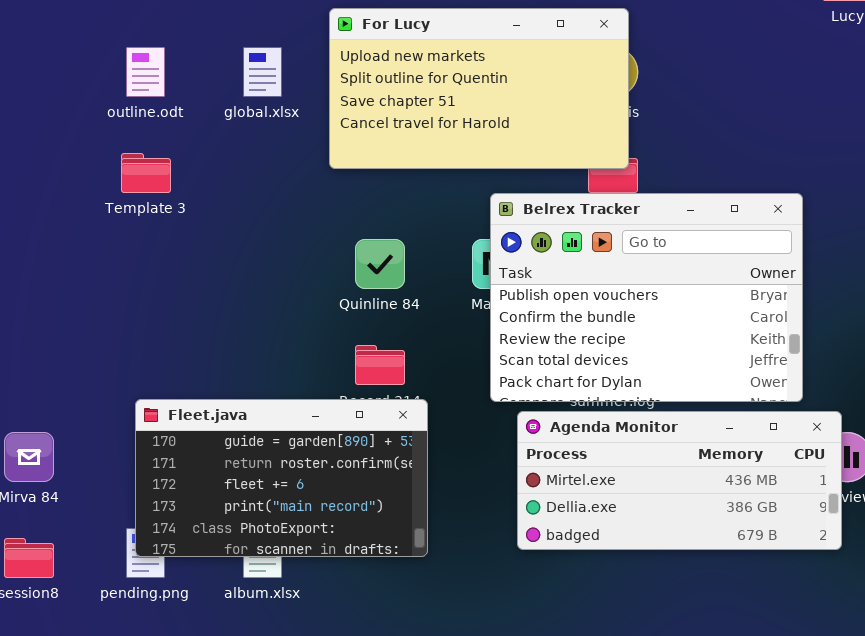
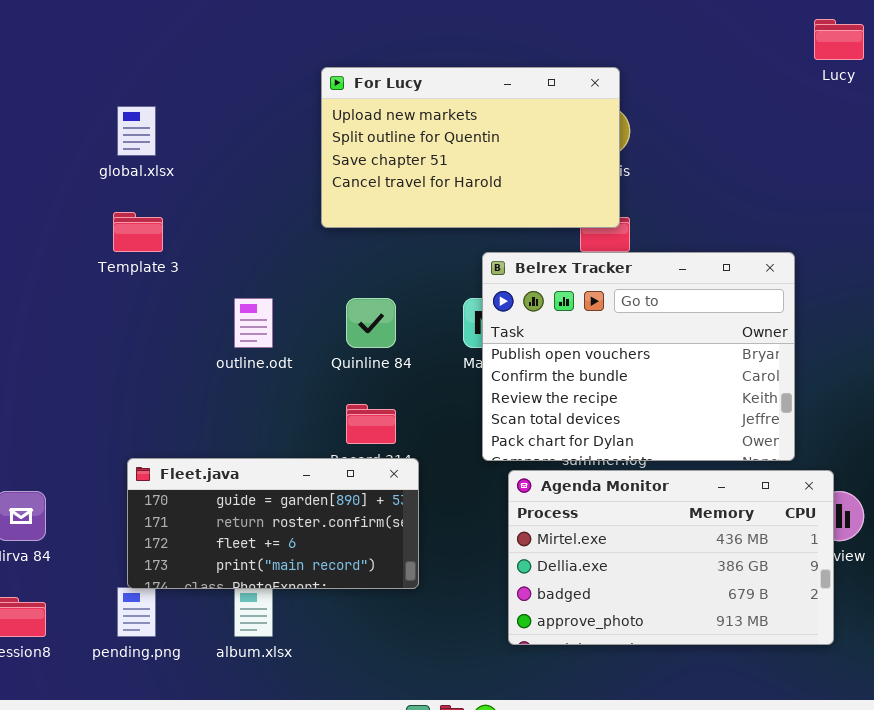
outline.odt: [126,47,165,97] -> [234,298,273,348], moved
global.xlsx: [243,47,282,97] -> [117,106,156,156], moved
Fleet.java: [135,399,428,557] -> [127,458,419,589], resized
Agenda Monitor: [517,411,842,550] -> [508,470,834,645], resized

